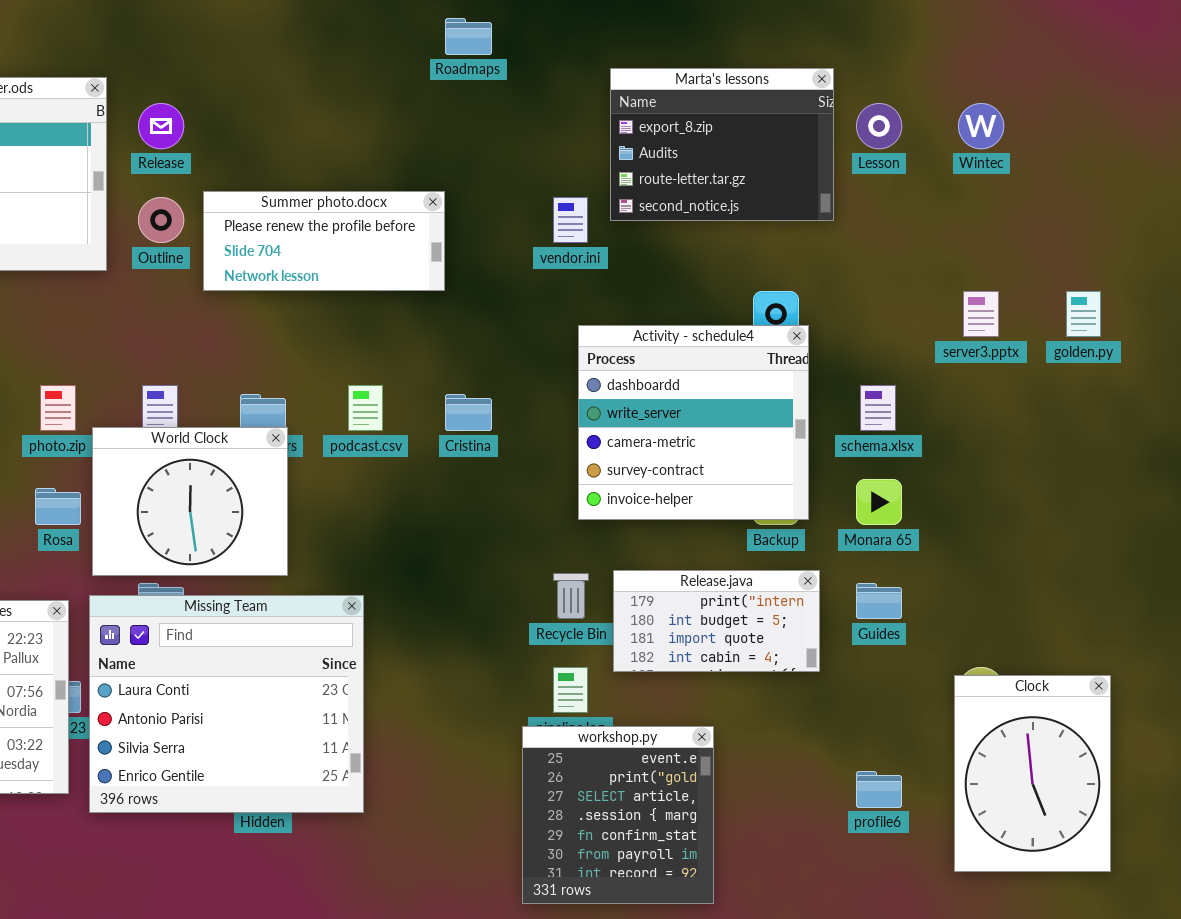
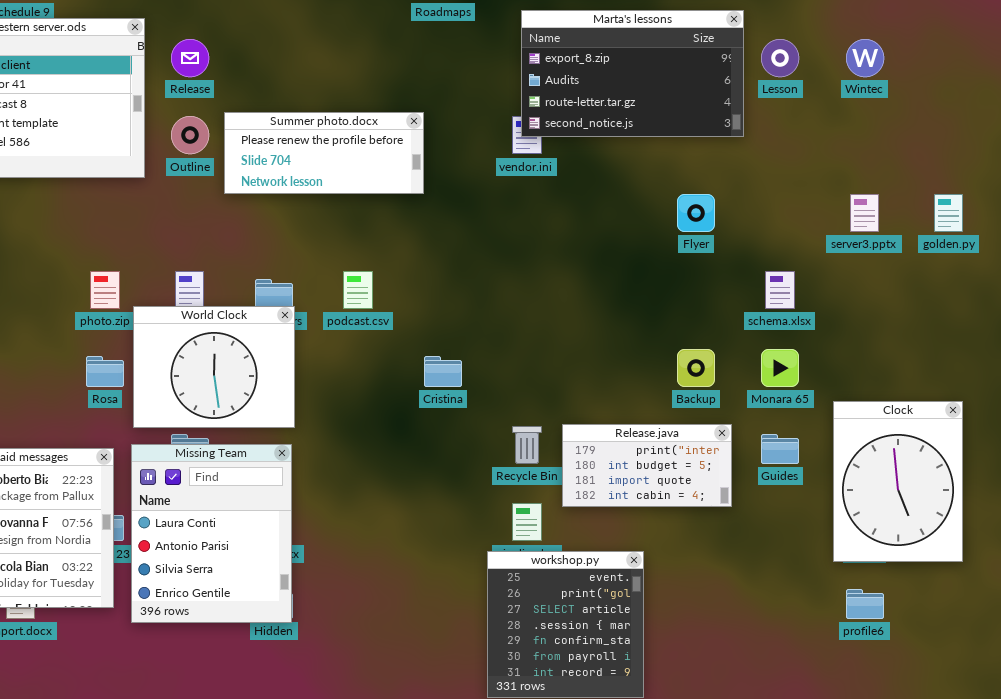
Marta's lessons: [610,68,834,221] -> [521,10,744,137], resized
Activity - schedule4: [578,325,809,520] -> none, closed
Cristina: [445,394,492,431] -> [424,356,462,387], moved
Missing Team: [89,595,364,813] -> [131,444,292,623], resized
Clock: [954,675,1111,872] -> [833,401,963,562], moved
profile6: [856,771,902,808] -> [846,589,884,619], moved

